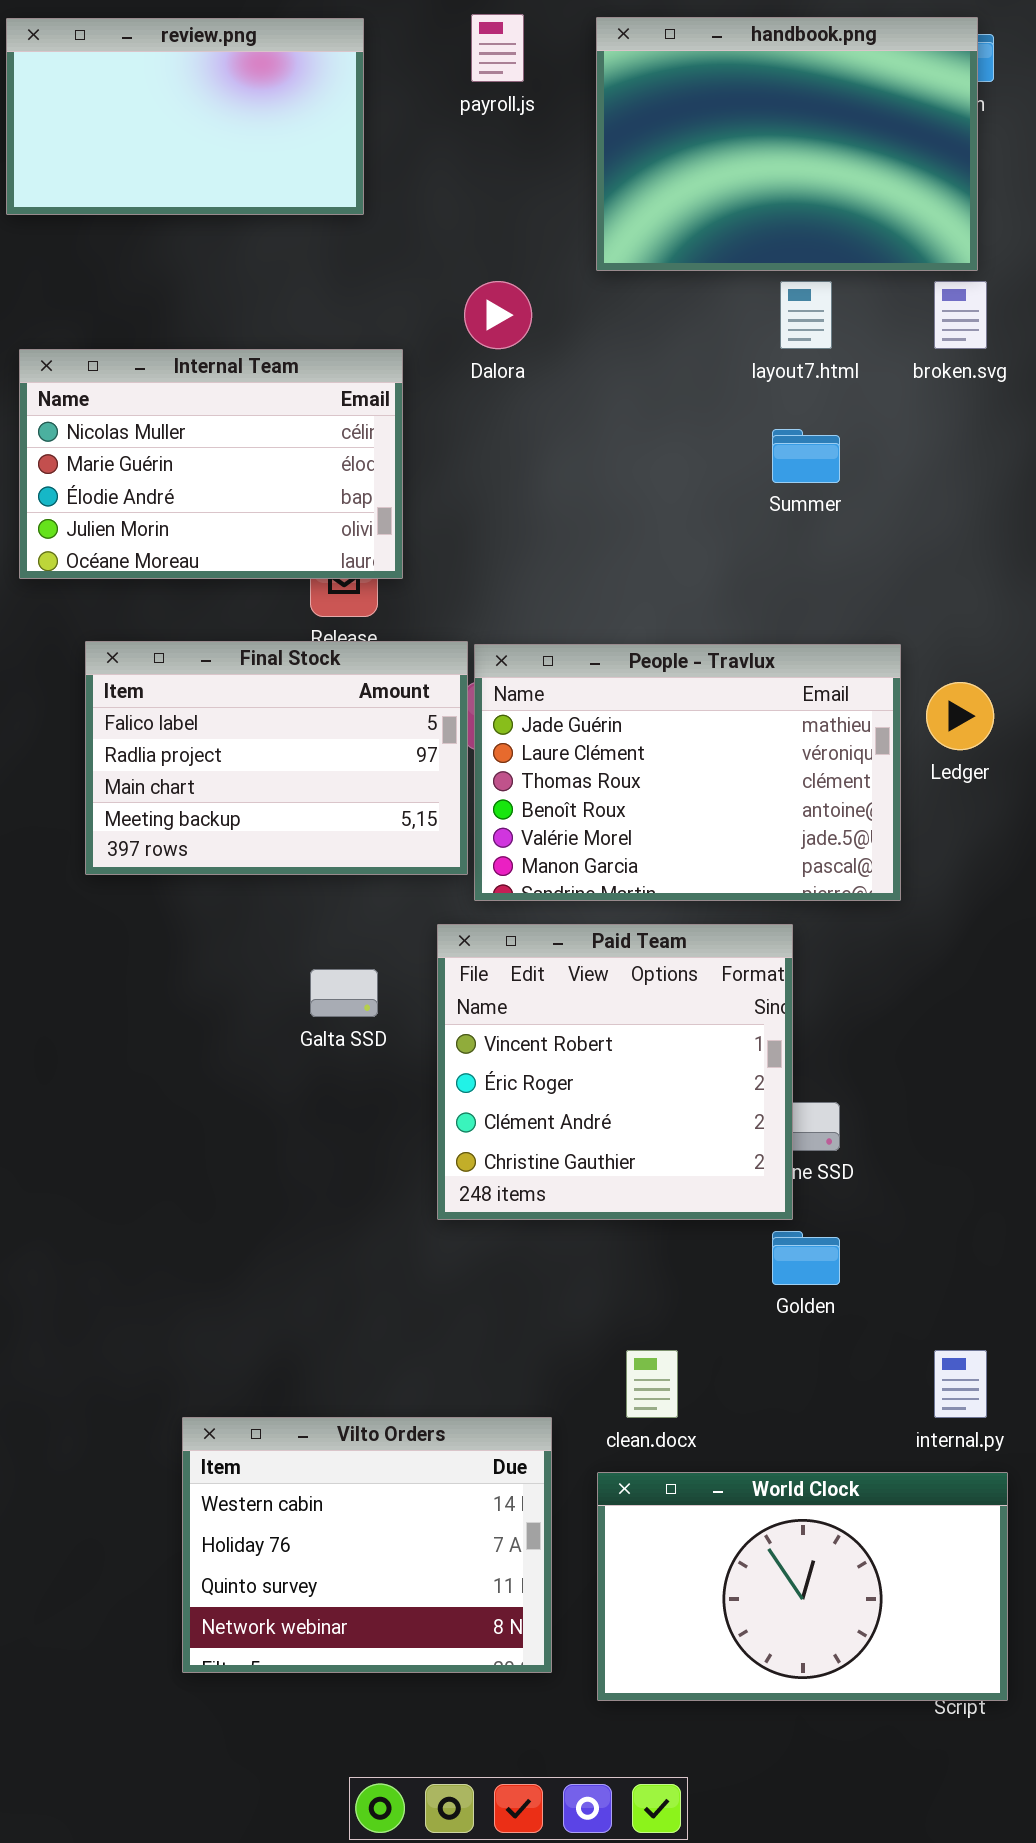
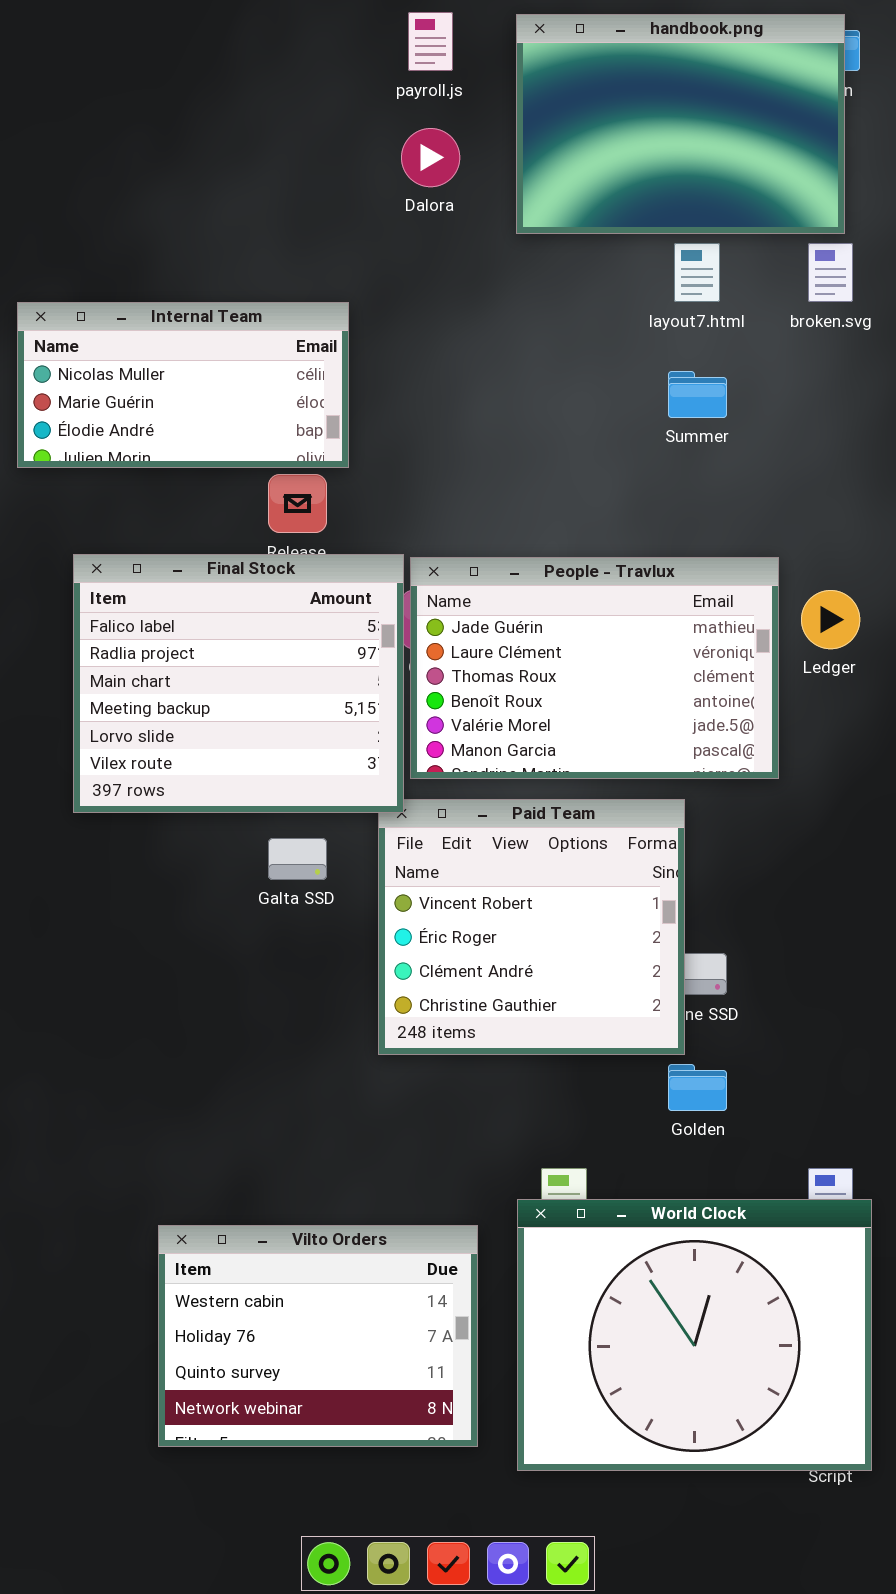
review.png: [6,18,364,215] -> none, closed
Dalora: [464,281,532,349] -> [401,128,460,187], moved
Internal Team: [19,349,403,579] -> [17,302,349,468], resized
Final Stock: [85,641,468,875] -> [73,554,404,813], resized
World Clock: [597,1472,1008,1701] -> [517,1199,872,1471], resized

